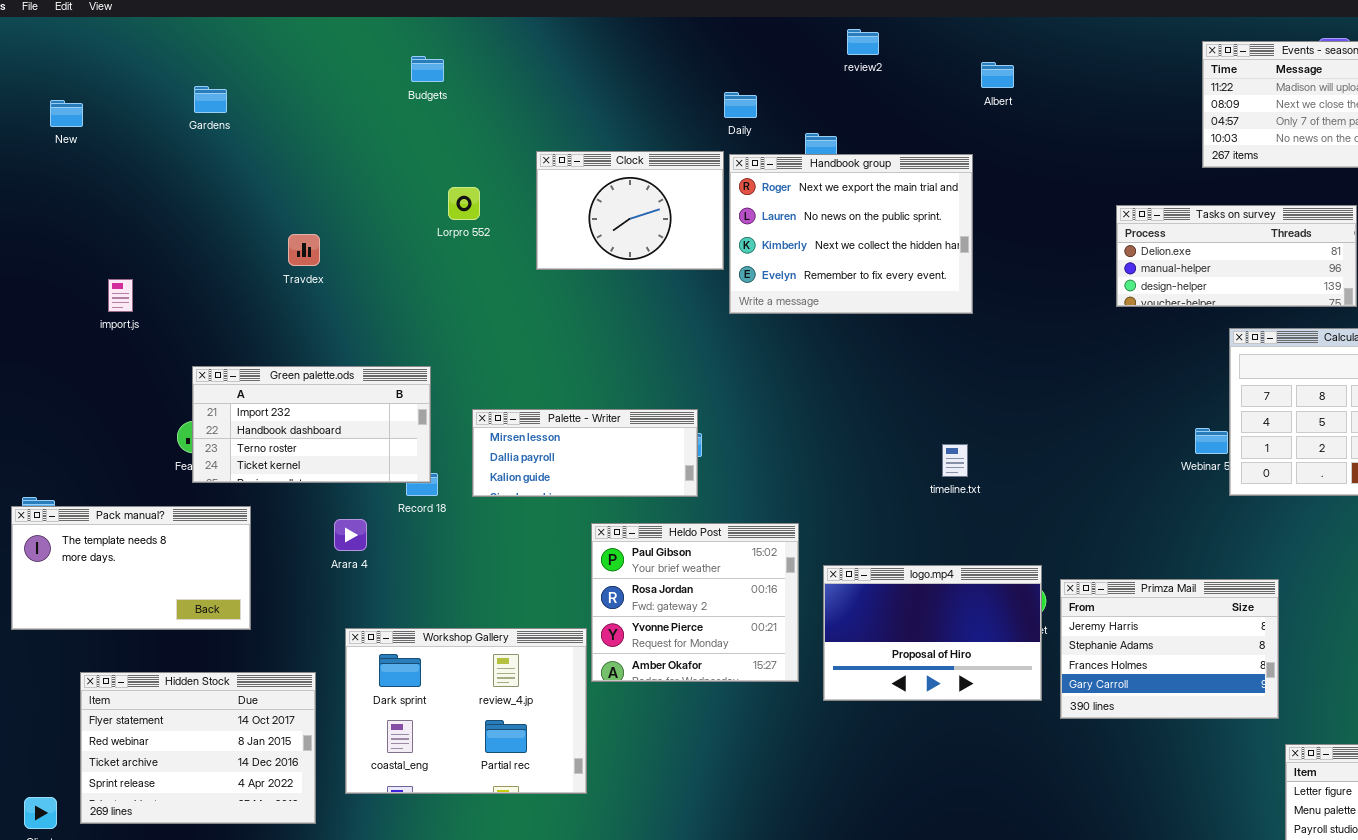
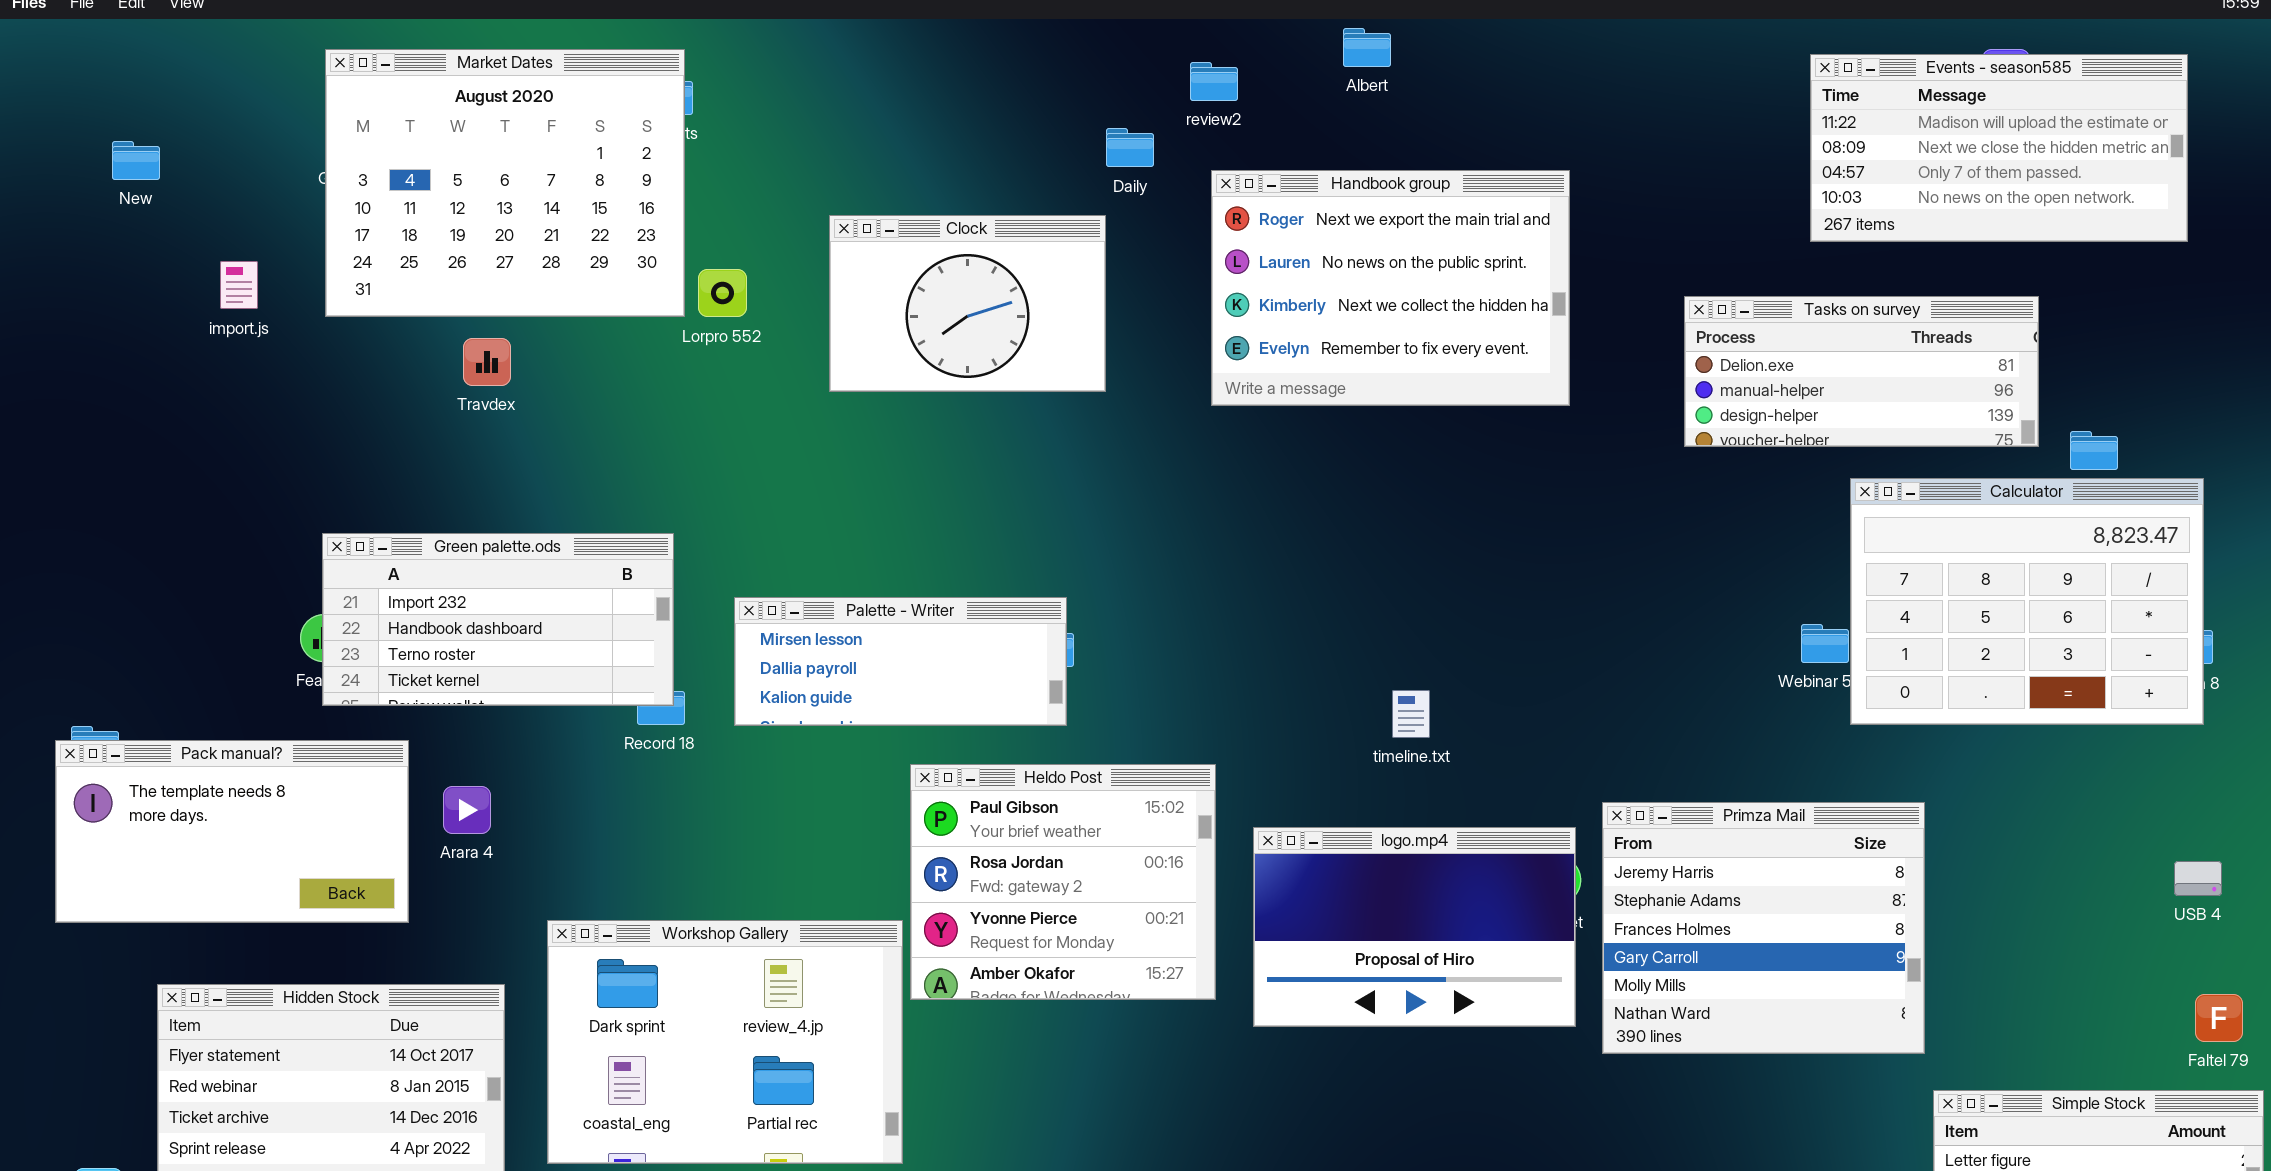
review2: [847,29,879,55] -> [1190,62,1238,101], moved
Market Dates: none -> [325,49,685,317], opened
Albert: [981,62,1014,88] -> [1343,28,1391,67], moved
Handbook group: [729,154,973,314] -> [1211,170,1570,406], moved
import.js: [108,279,133,312] -> [220,261,258,309], moved
timeline.txt: [942,444,968,477] -> [1392,690,1430,738], moved
Arara 4: [334,519,367,551] -> [443,786,491,834], moved
Primza Mail: [1060,579,1279,719] -> [1602,802,1925,1054], resized

